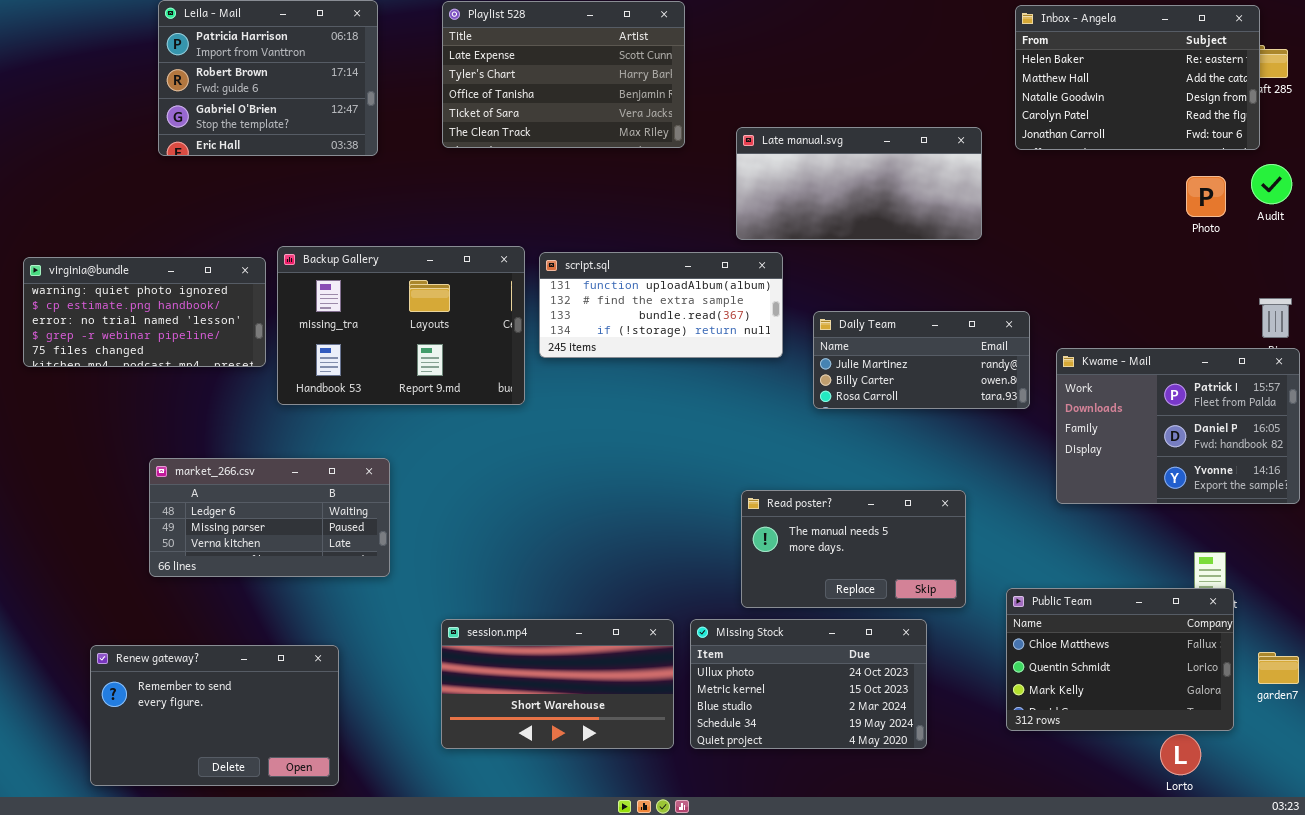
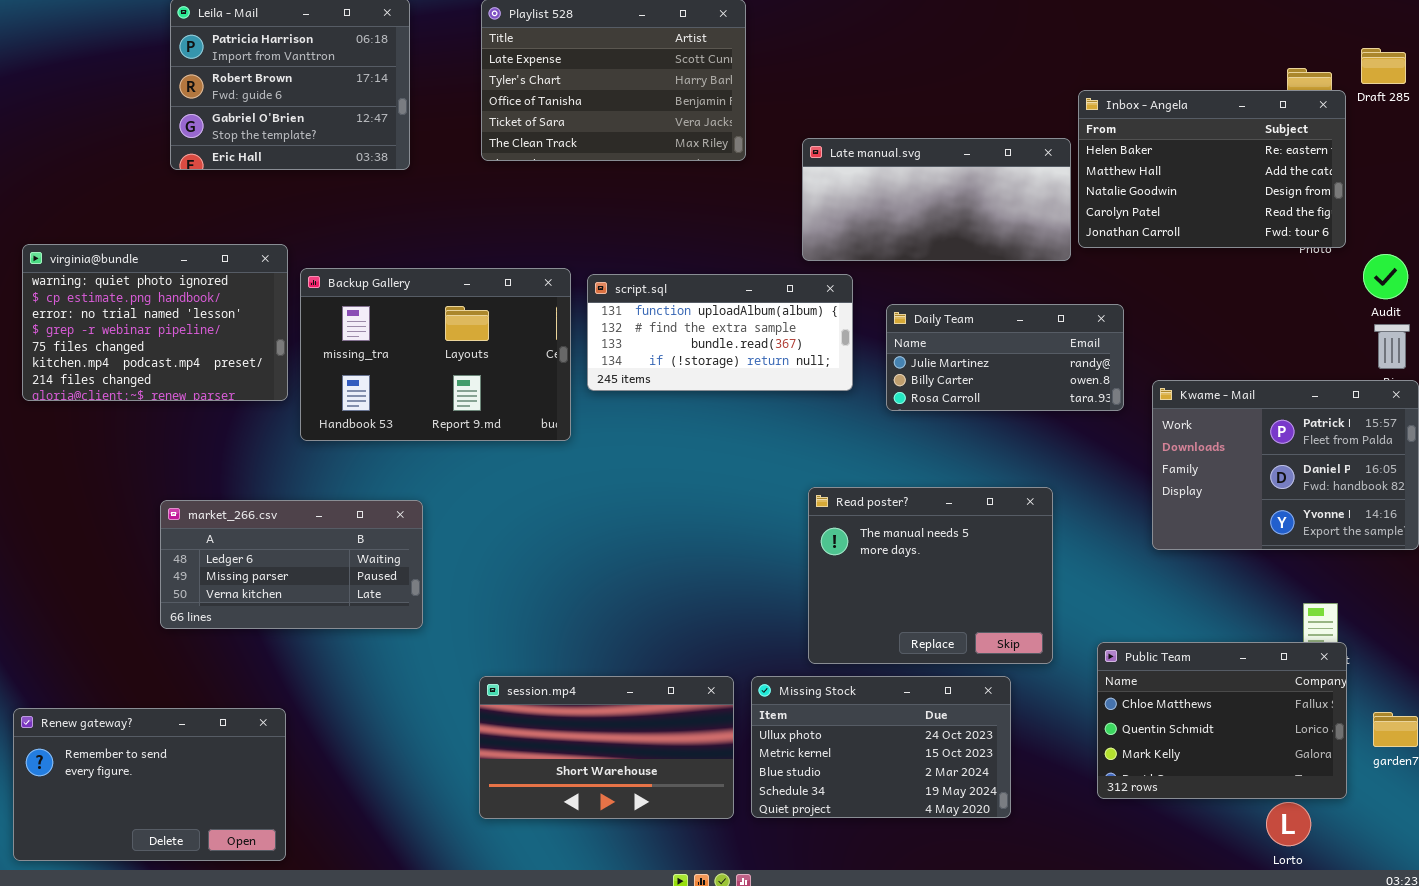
Inbox - Angela: [1015,5,1260,150] -> [1078,90,1346,248], moved
Audit: [1251,164,1292,204] -> [1363,254,1408,299], moved
virginia@bundle: [23,257,266,367] -> [22,244,288,401], resized
Daily Team: [813,311,1030,409] -> [886,304,1124,411], moved
Read poster?: [741,490,966,608] -> [808,487,1053,664], resized
Renew gateway?: [90,645,339,786] -> [13,708,286,861], moved

